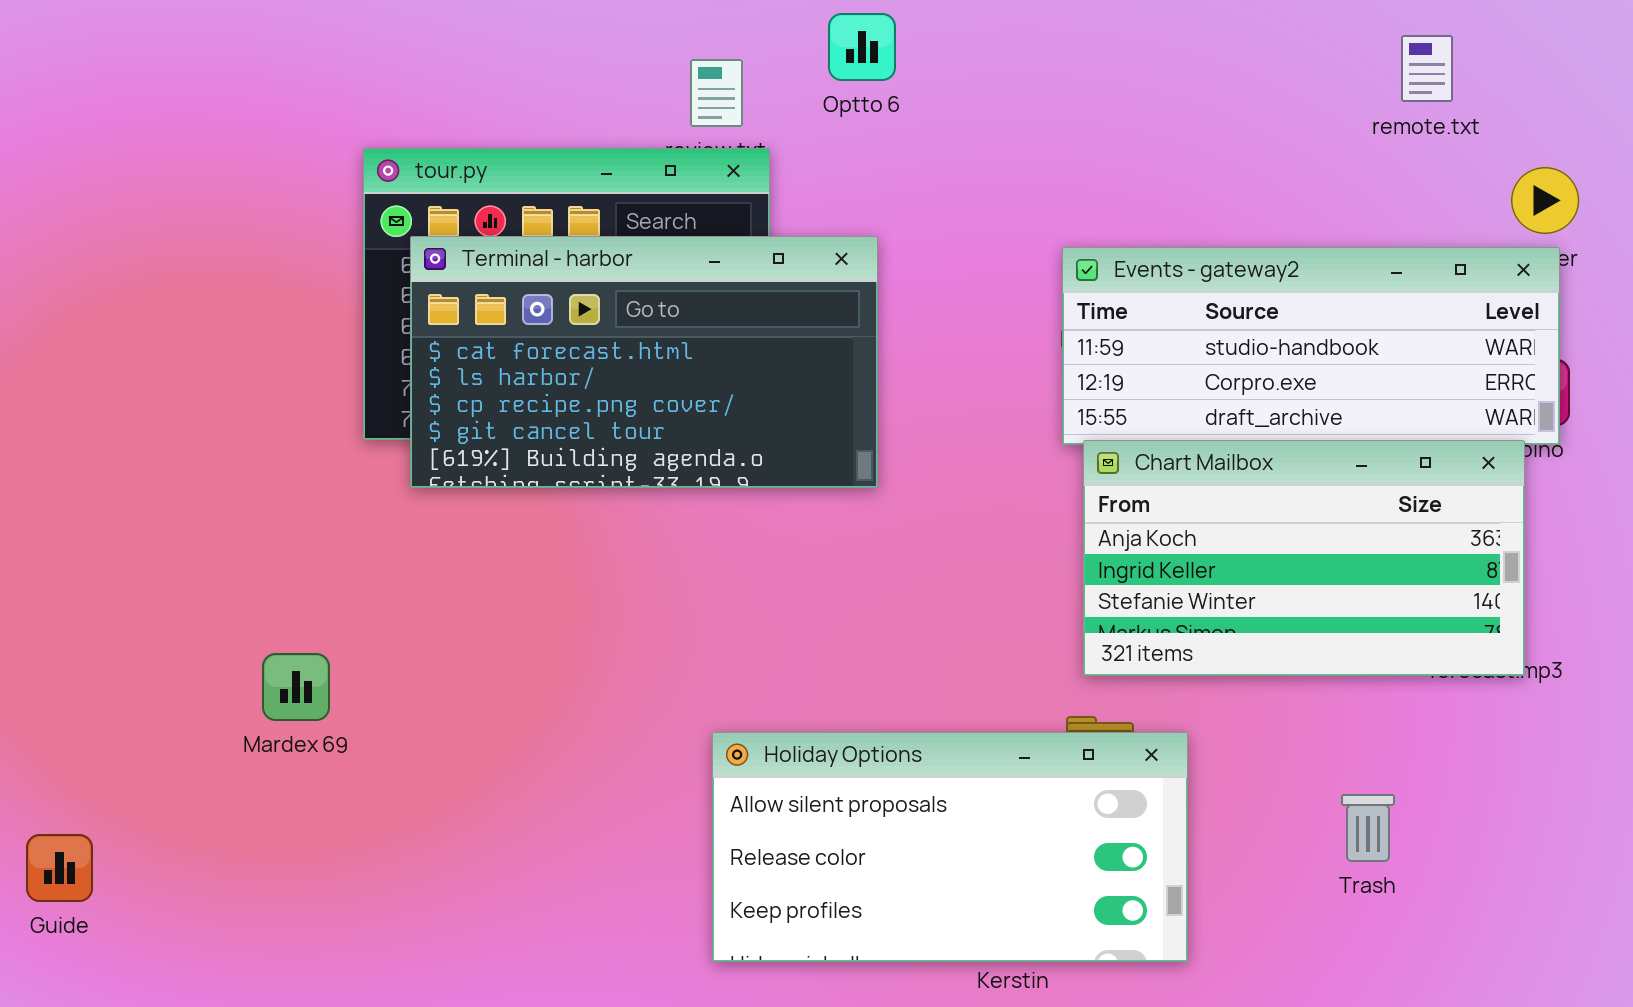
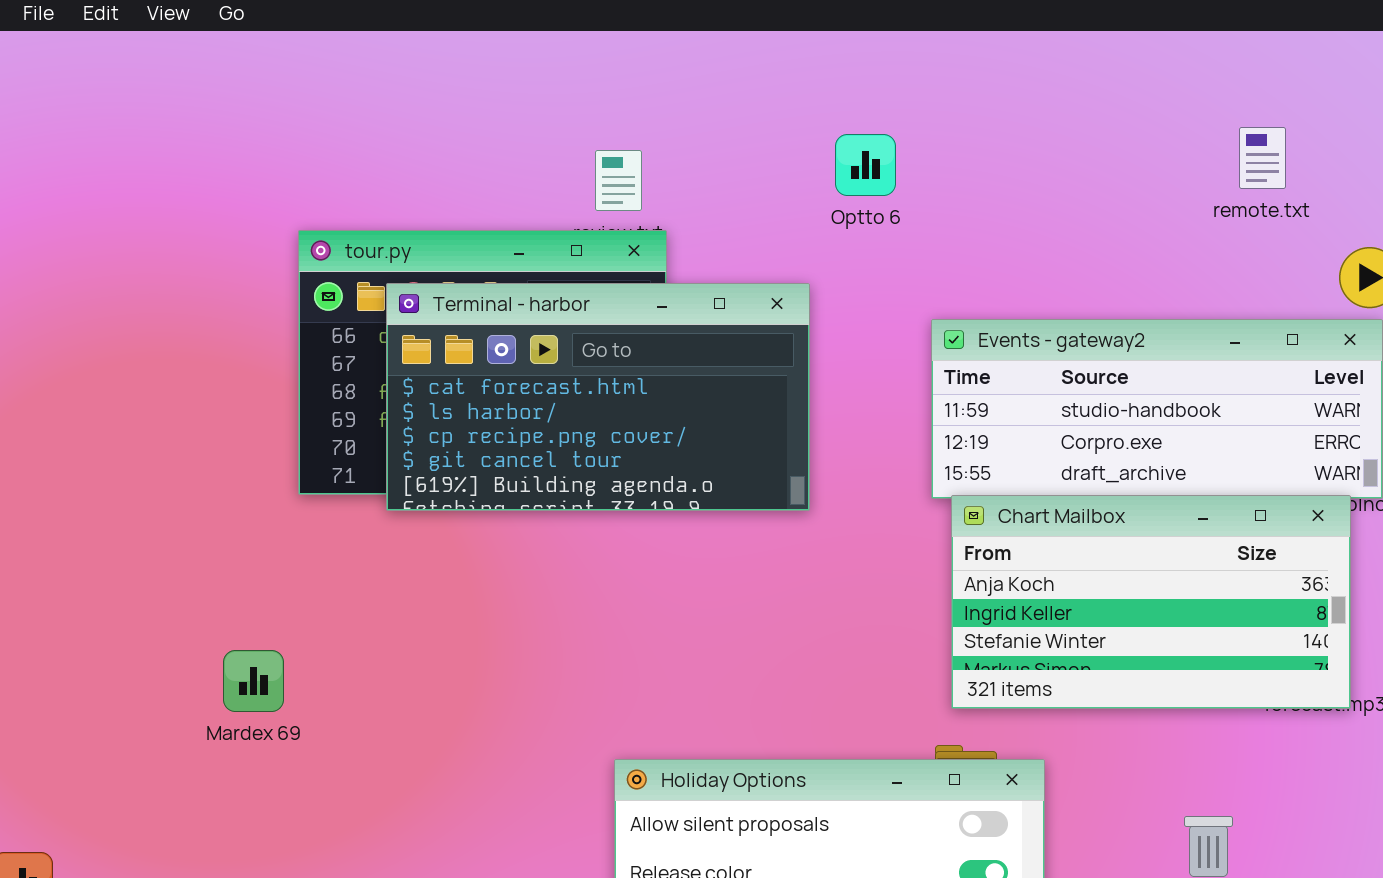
Optto 6: [828,13,896,81] -> [835,134,896,196], moved
Terminal - harbor: [410,236,878,488] -> [386,283,810,511], moved
Mardex 69: [262,653,330,721] -> [223,650,284,712], moved

